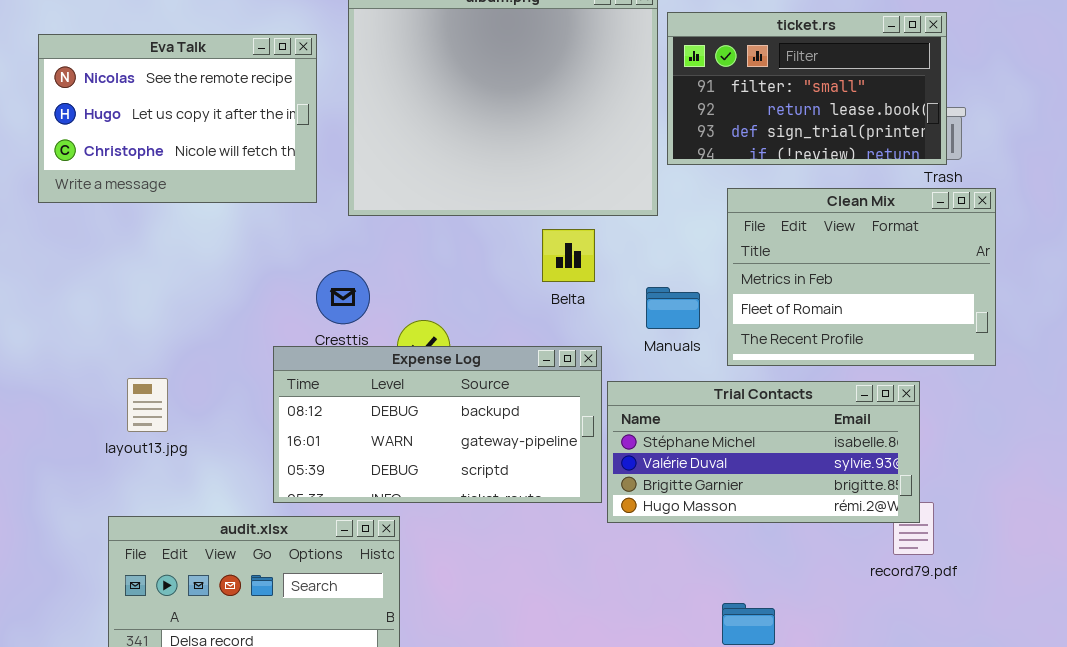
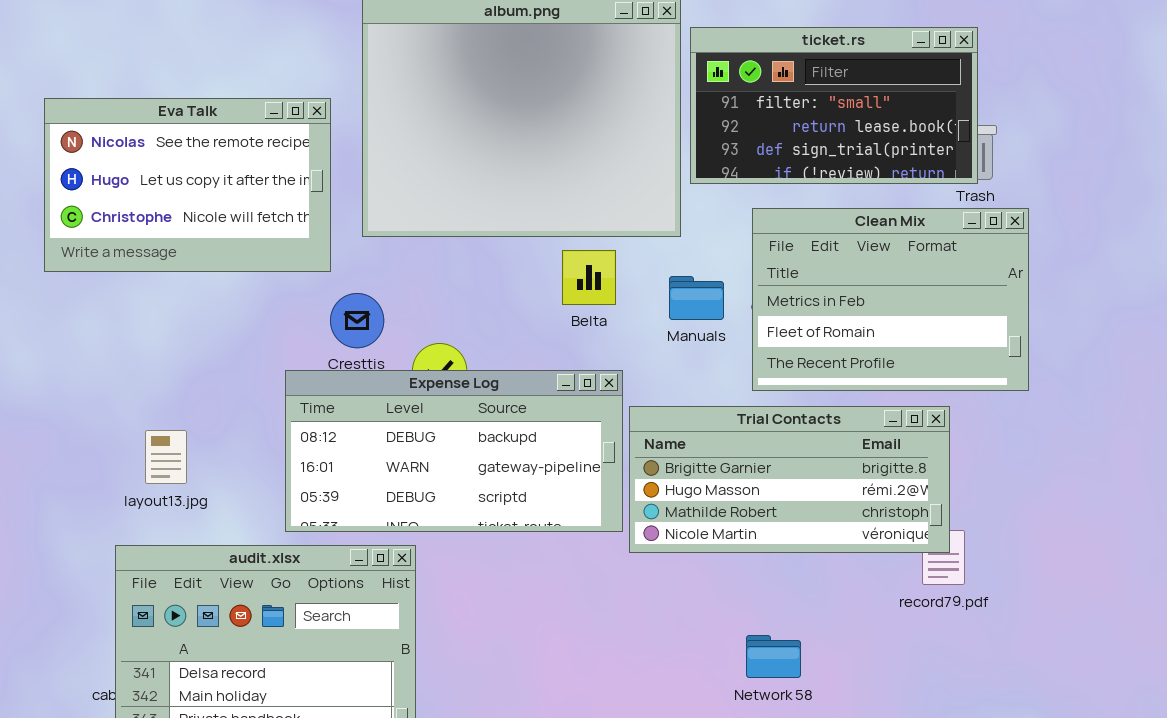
Eva Talk: [38,34,317,203] -> [44,98,331,272], moved
Manuals: [646,287,700,329] -> [669,276,724,320], moved
layout13.jpg: [127,378,168,432] -> [145,430,187,484], moved
Trial Contacts: [607,381,920,523] -> [629,406,950,553], scrolled down 2 rows

